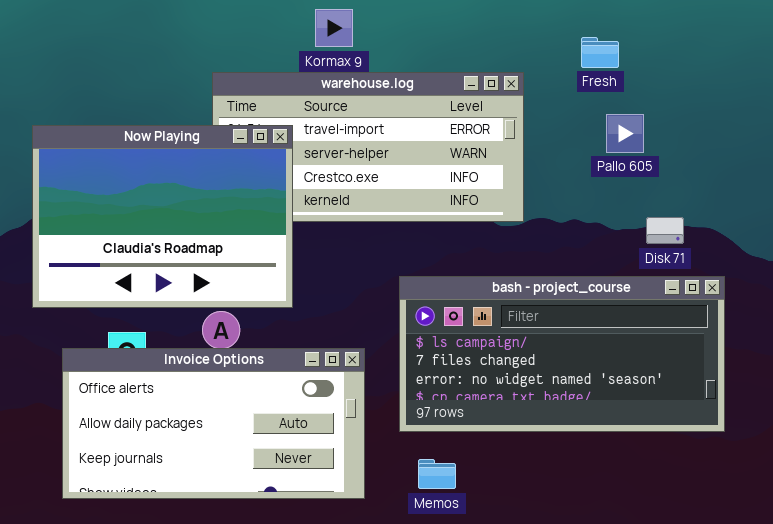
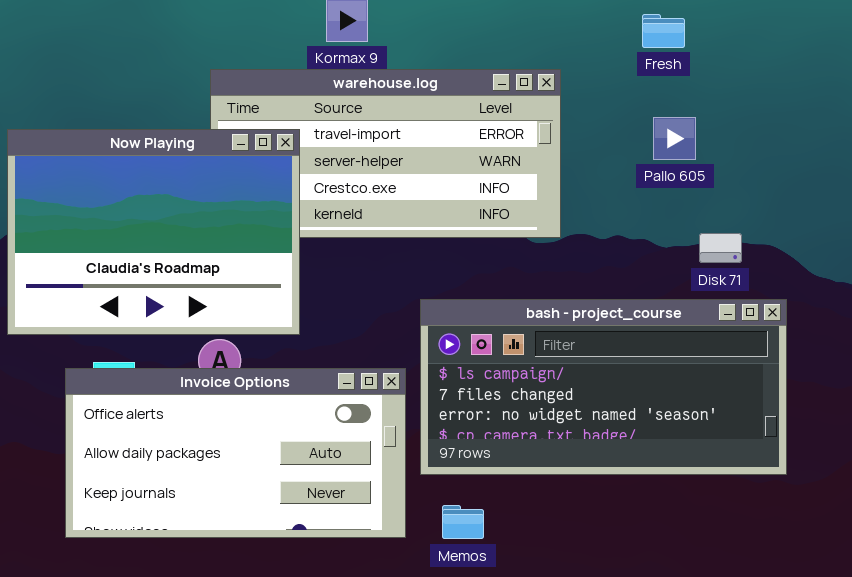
Fresh: [581,37,619,68] -> [642,14,685,48], moved
Invoice Options: [62,348,365,499] -> [65,368,406,538], moved

